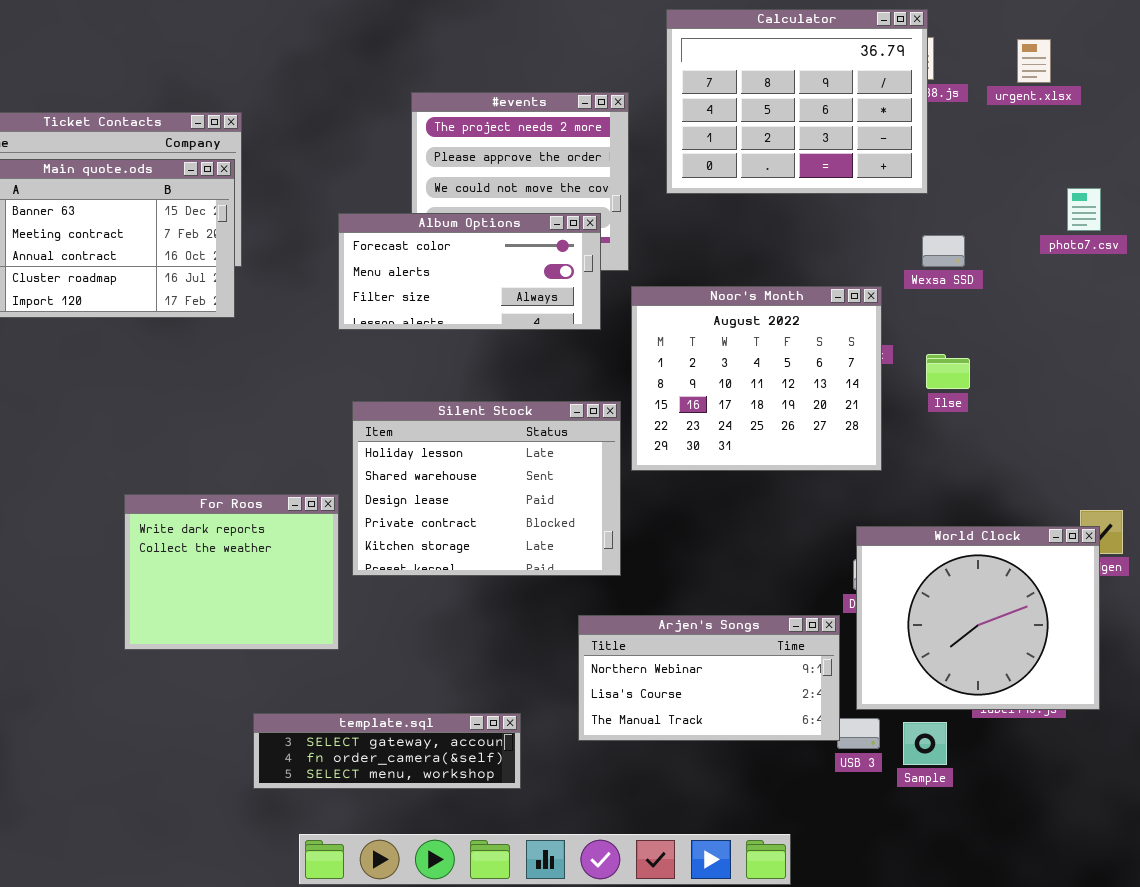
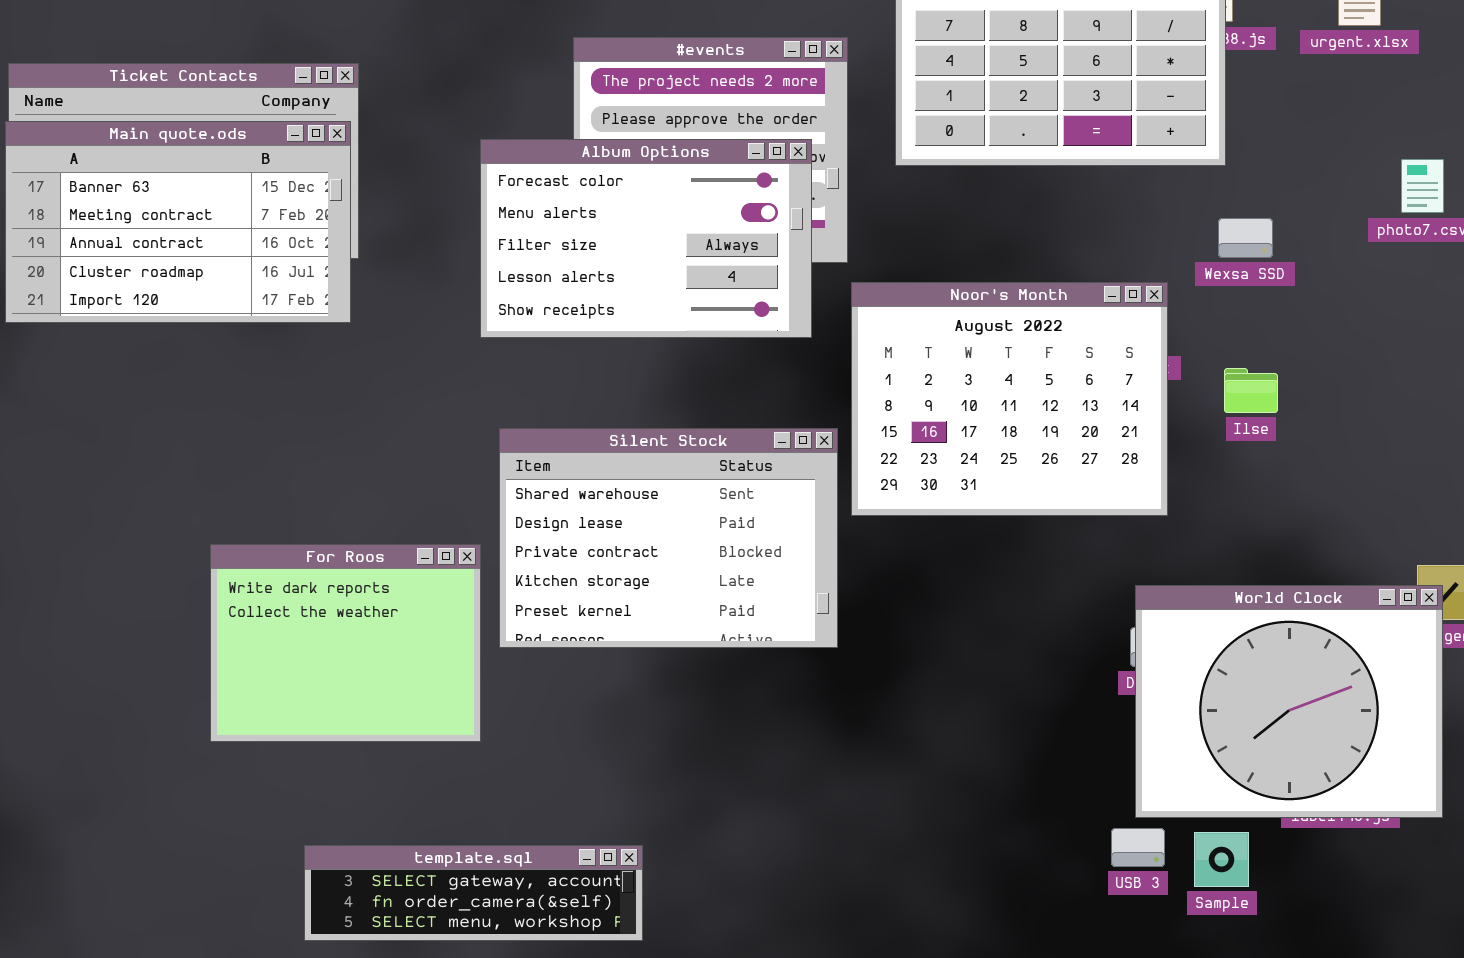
Album Options: [338,213,601,330] -> [480,139,812,338], resized
Silent Stock: [352,401,621,576] -> [499,428,838,648], scrolled down 1 row
Arjen's Songs: [578,615,840,741] -> none, closed
template.sql: [253,713,521,789] -> [304,845,643,941], moved

